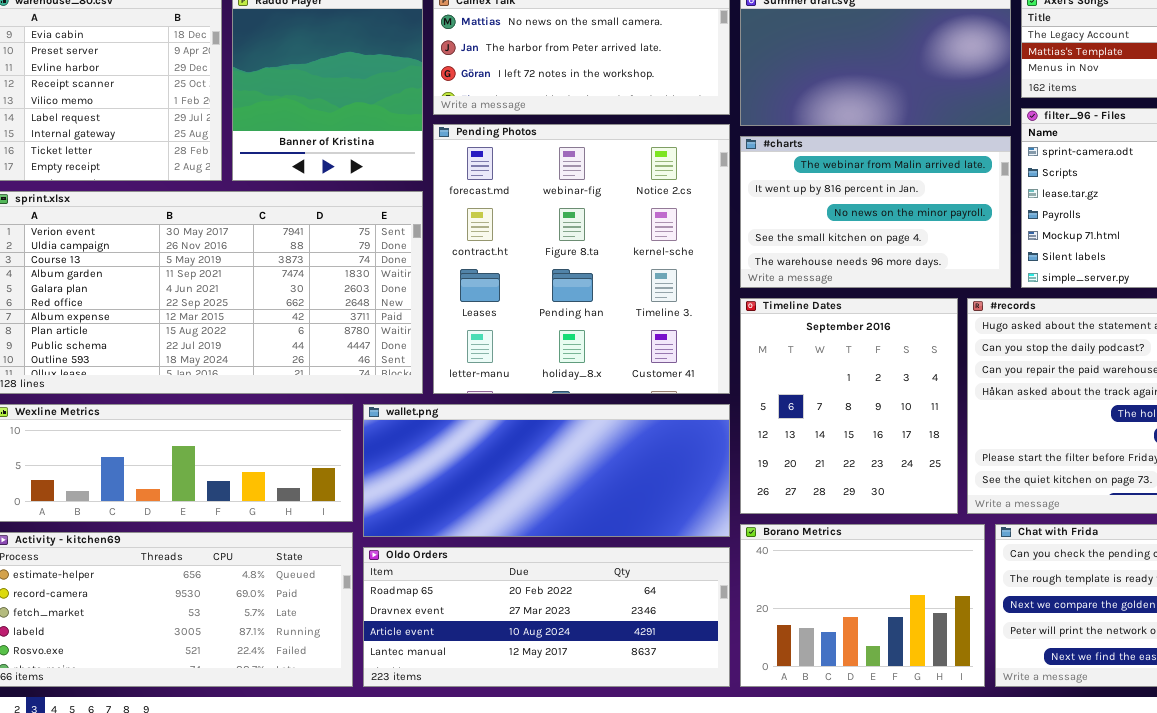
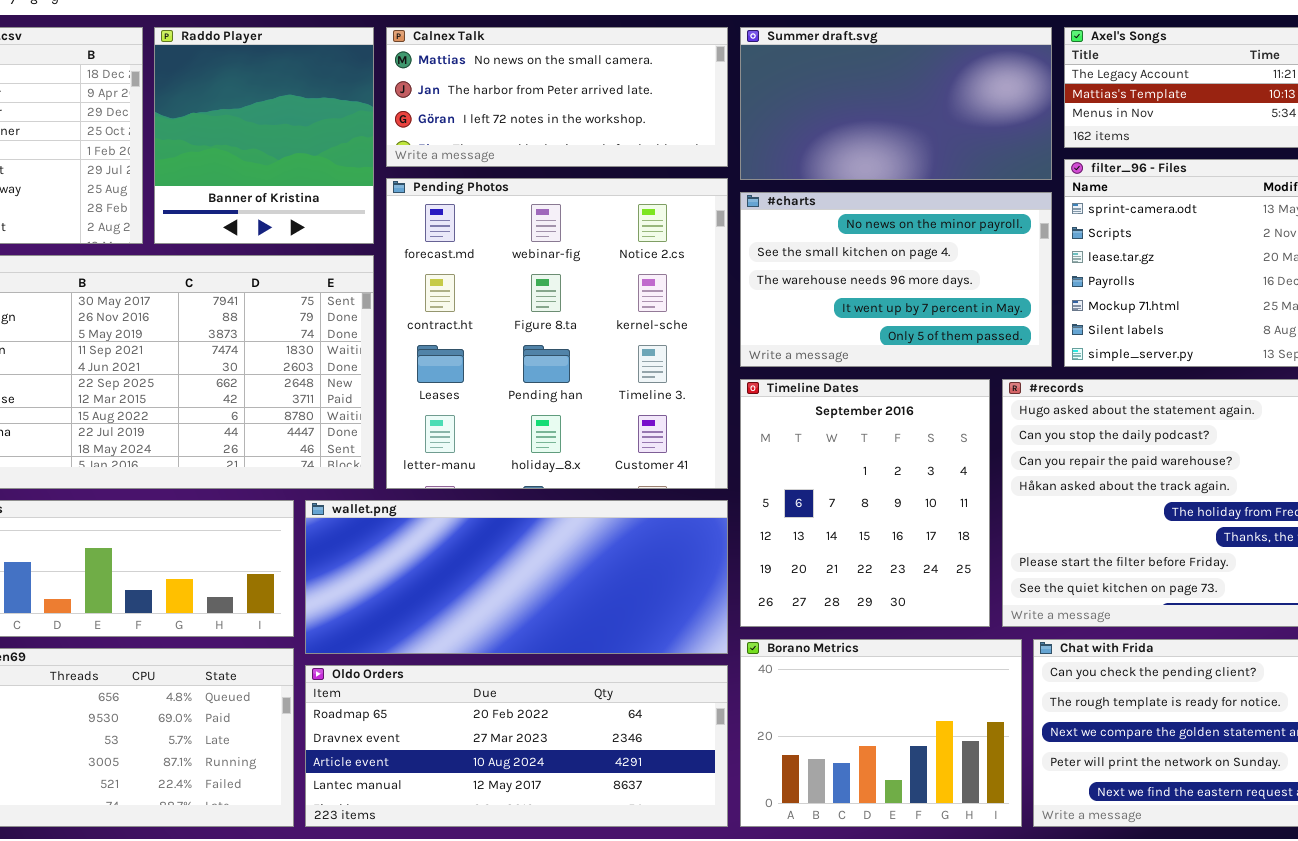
#charts: [740,136,1011,288] -> [740,192,1052,367], scrolled down 2 rows

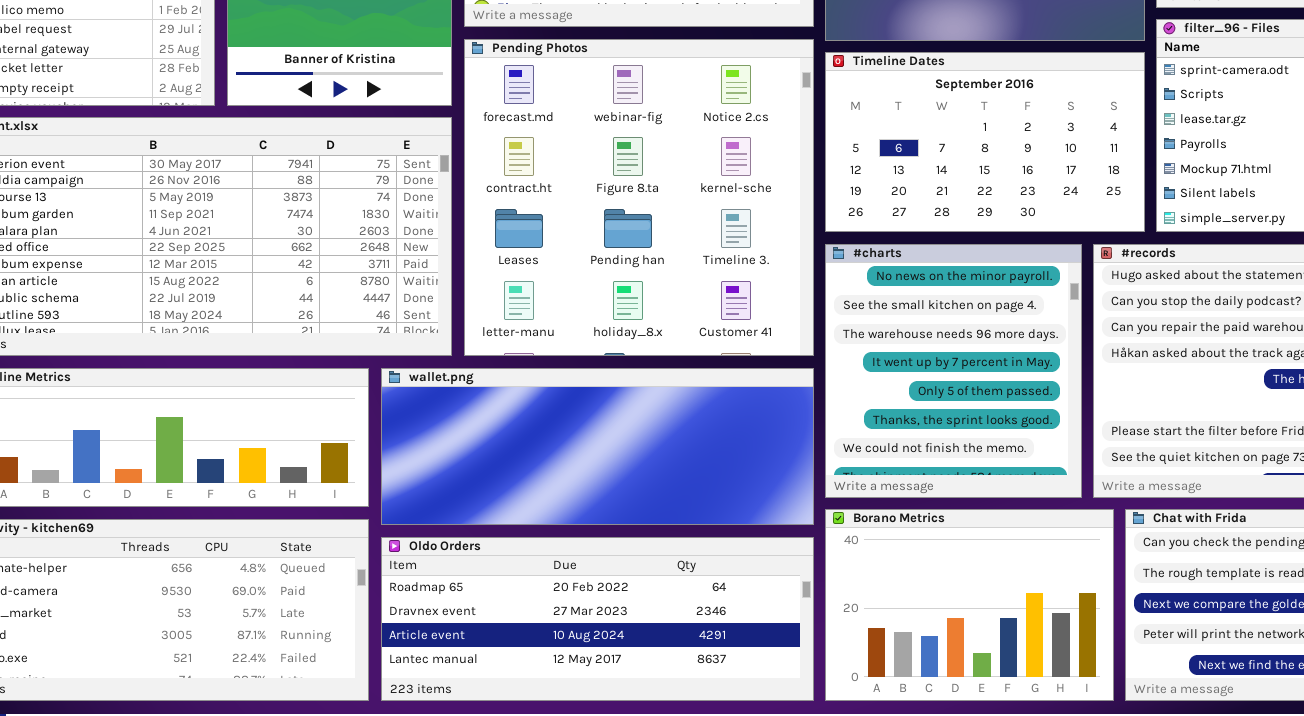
#charts: [740,192,1052,367] -> [825,244,1082,498], moved, resized
Timeline Dates: [740,379,990,627] -> [825,52,1145,232], moved, resized

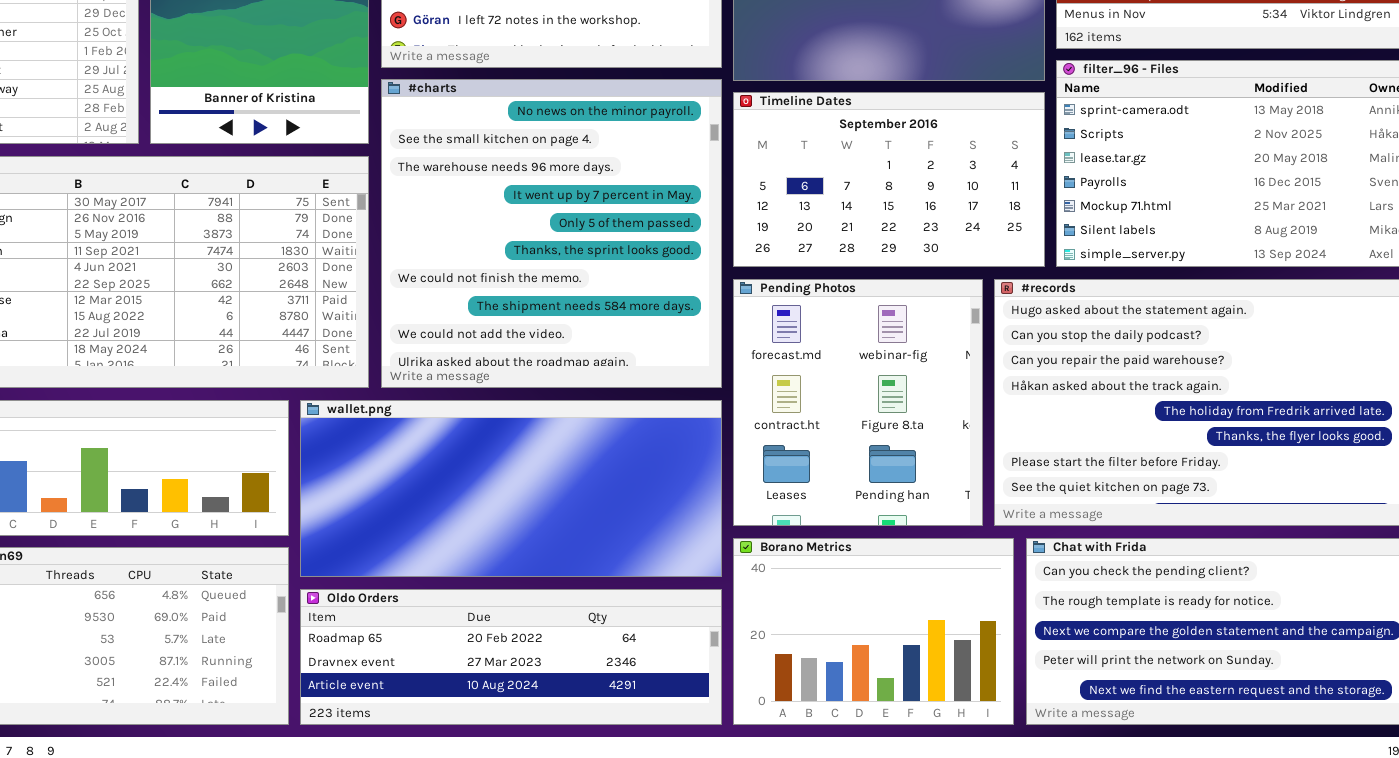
Pending Photos: [464,39,814,356] -> [733,279,983,526], moved, resized
#charts: [825,244,1082,498] -> [381,79,722,388], moved, resized
wallet.png: [381,368,814,525] -> [300,400,722,577], resized
Oldo Orders: [381,537,814,701] -> [300,589,722,725], resized

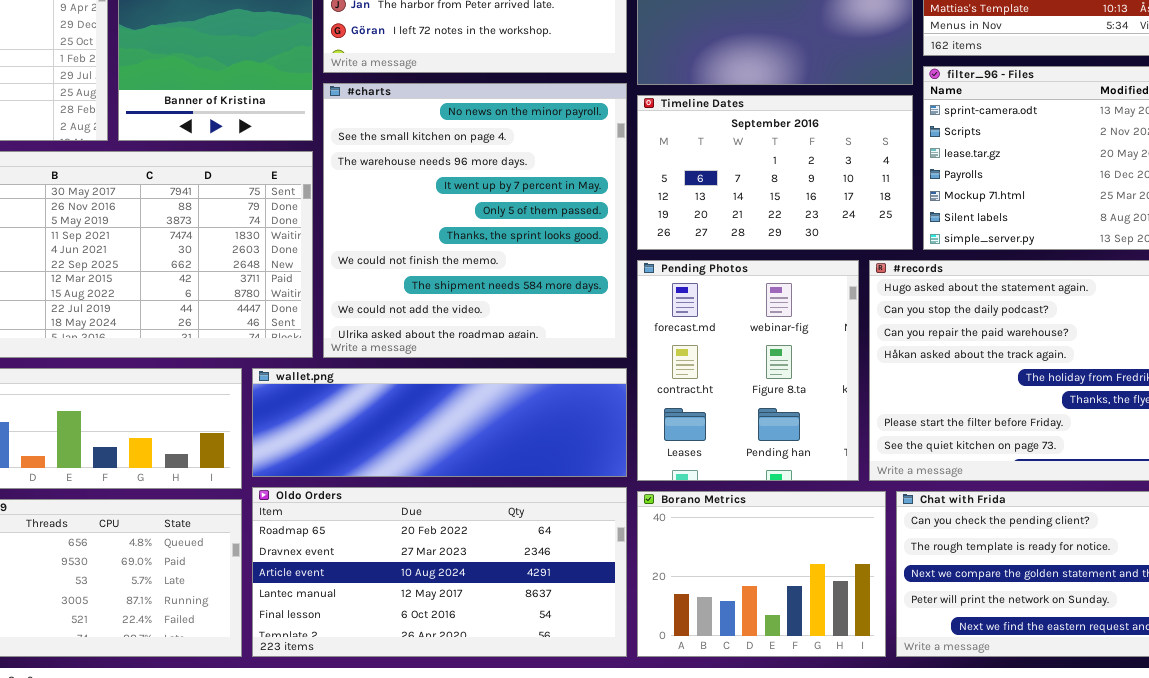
wallet.png: [300,400,722,577] -> [252,368,627,477], resized
Oldo Orders: [300,589,722,725] -> [252,487,627,657], resized

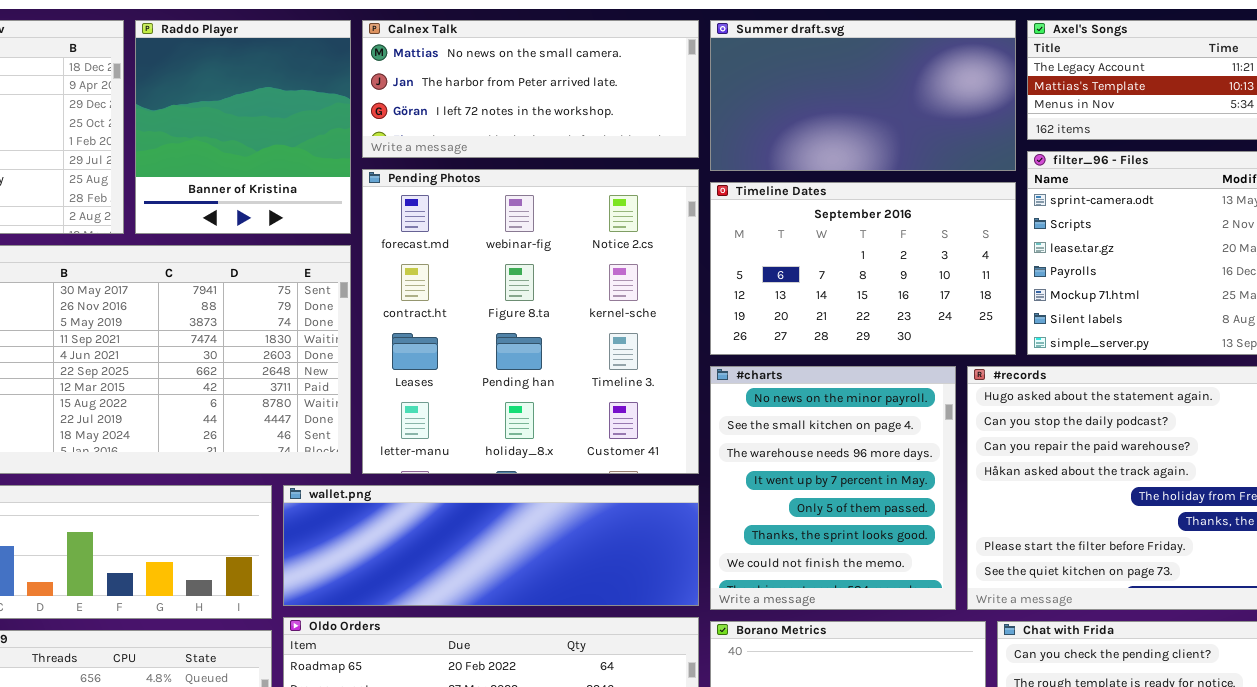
#charts: [323,83,627,358] -> [710,366,956,610], moved, resized
Pending Photos: [637,260,859,481] -> [362,169,699,474], moved, resized

